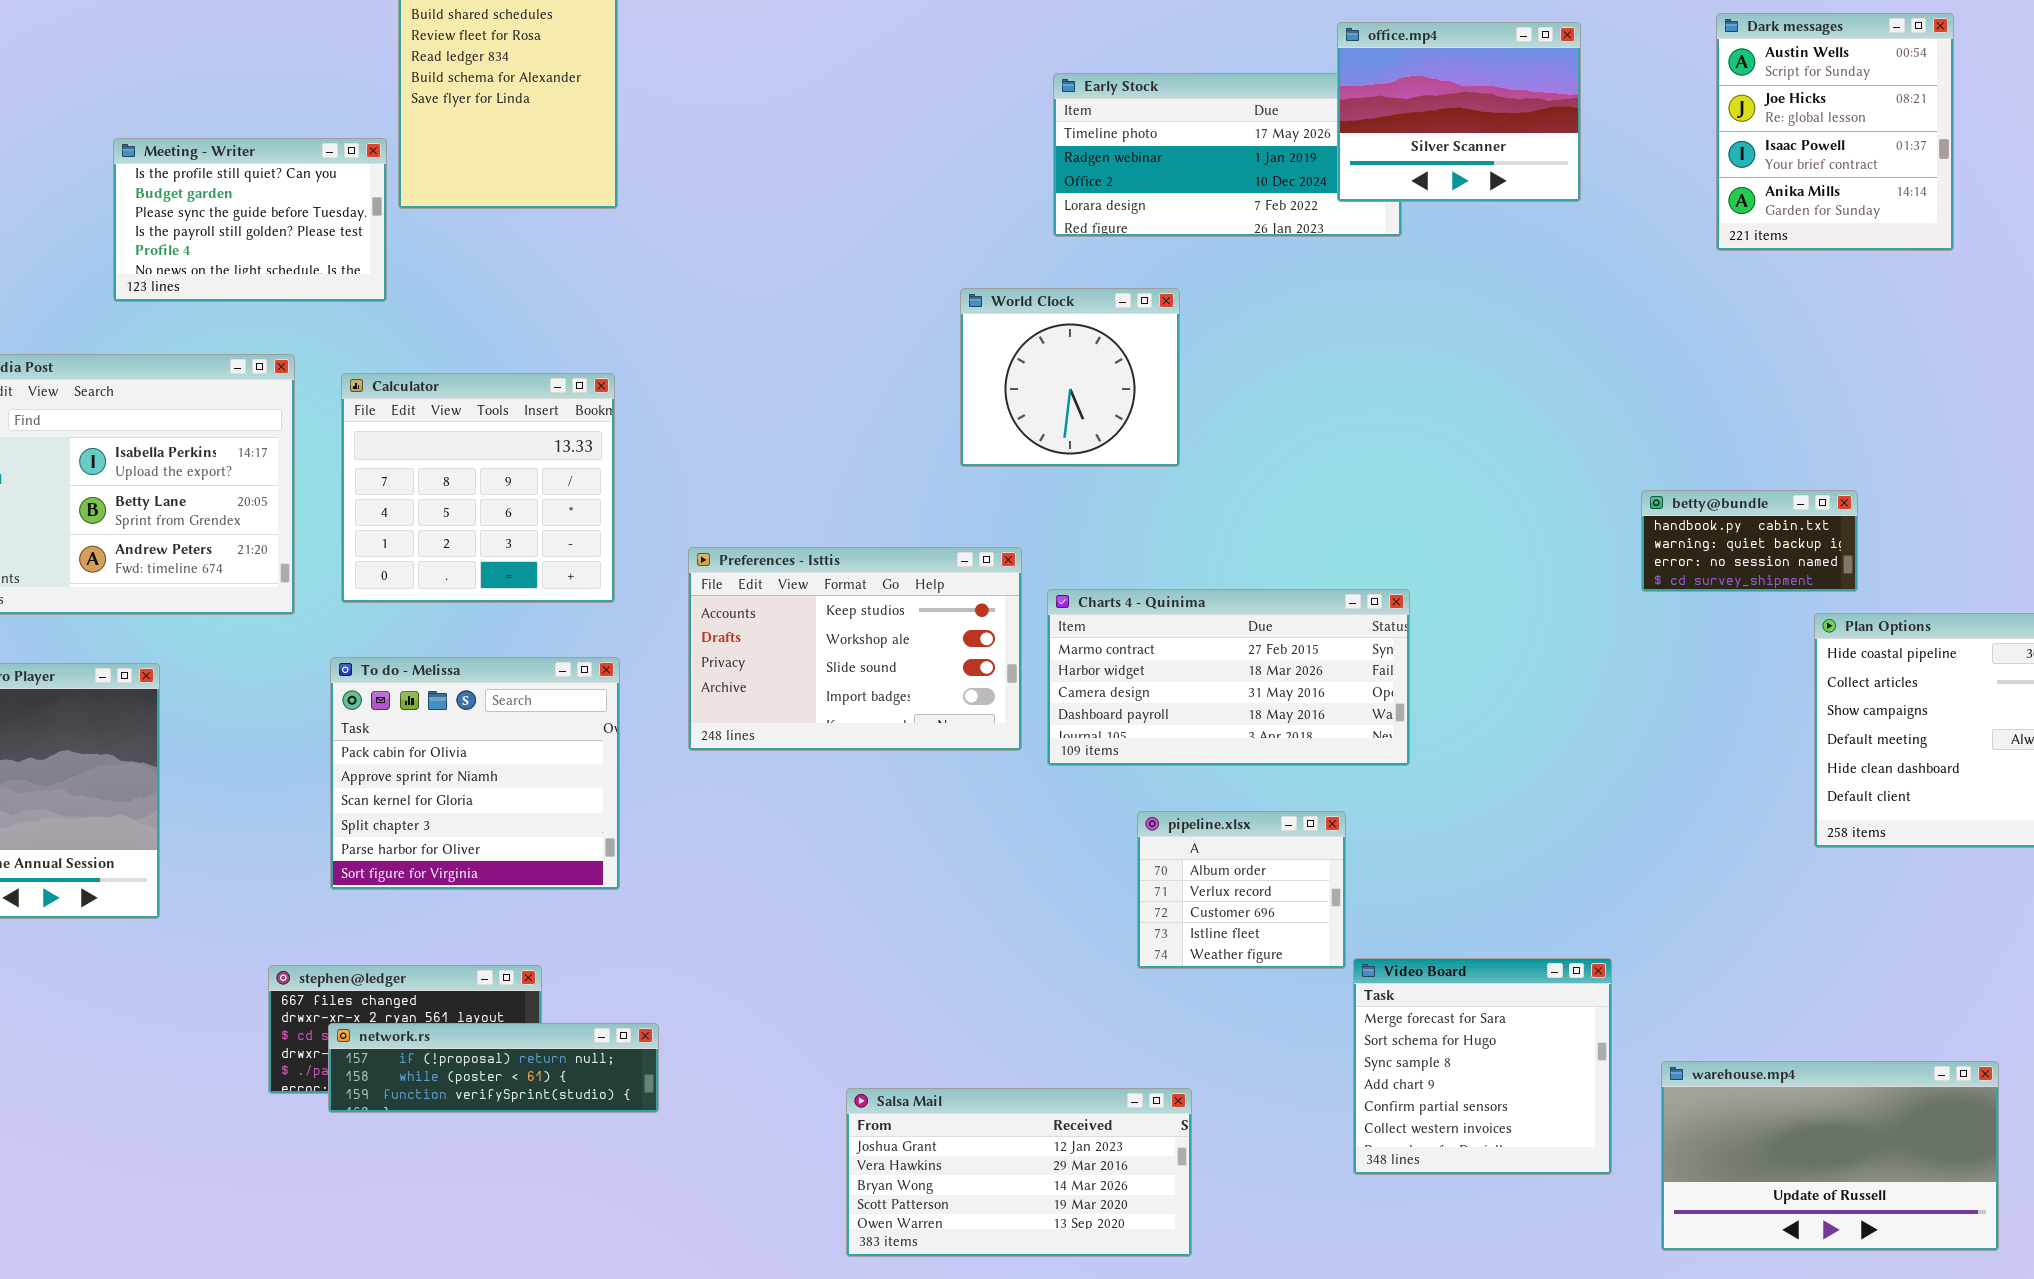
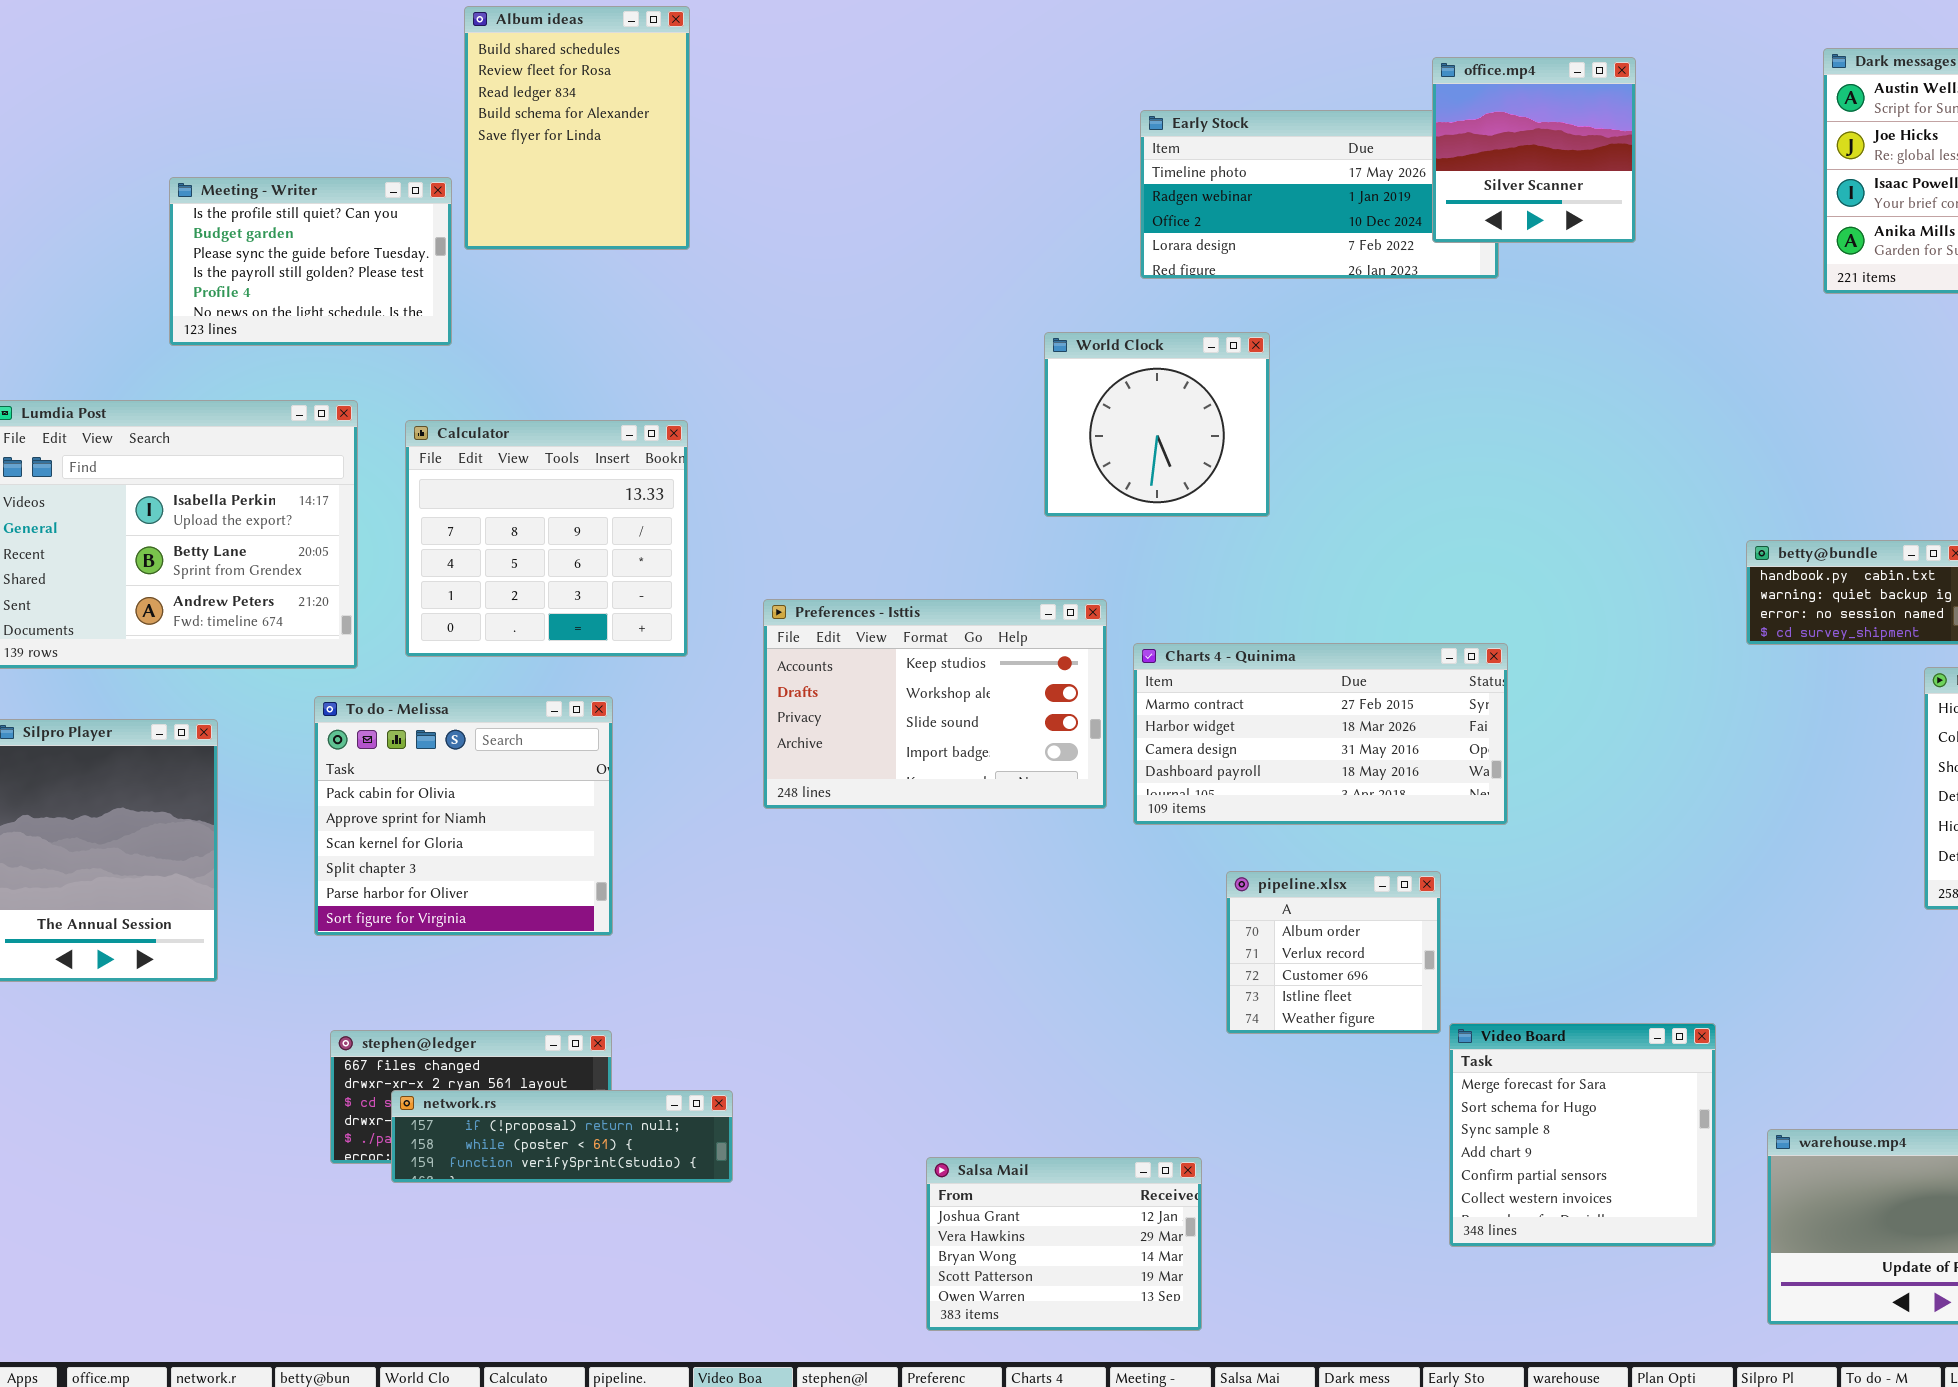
office.mp4: [1337,22,1581,202] -> [1432,57,1636,243], resized
To do - Melissa: [330,657,620,890] -> [314,696,613,936], moved
Salsa Mail: [846,1088,1192,1257] -> [926,1157,1202,1331], resized

